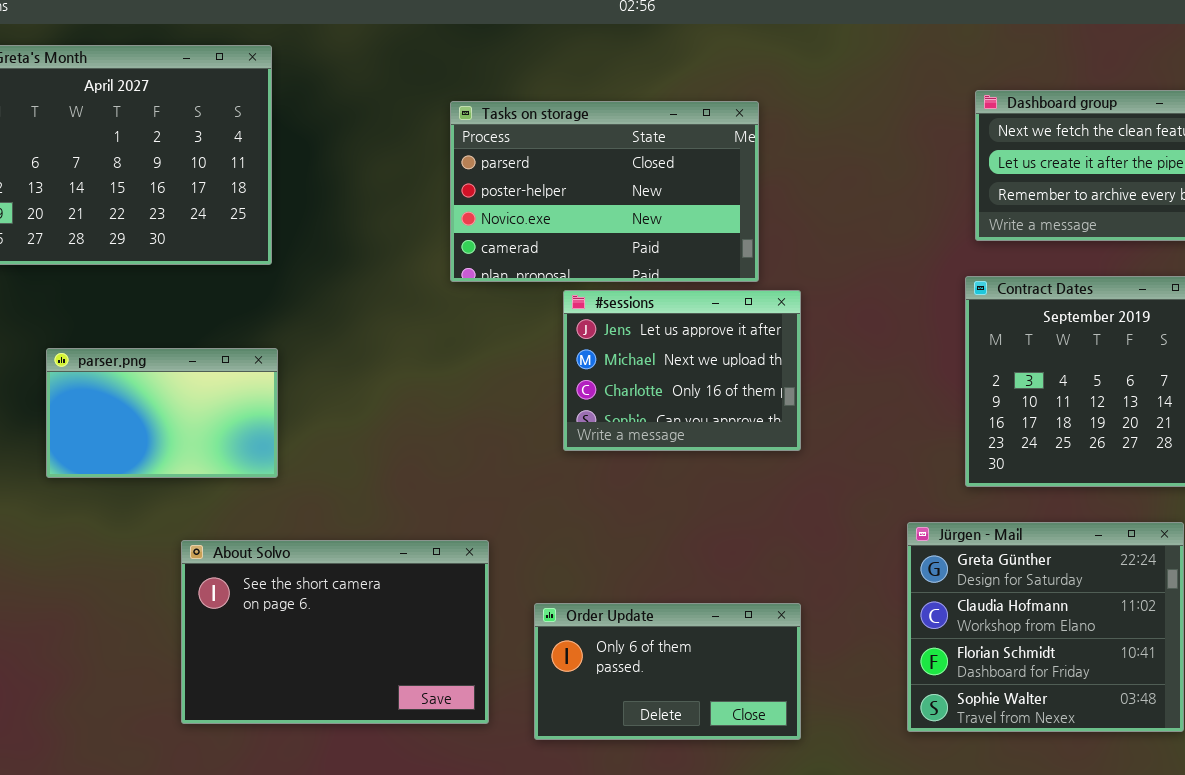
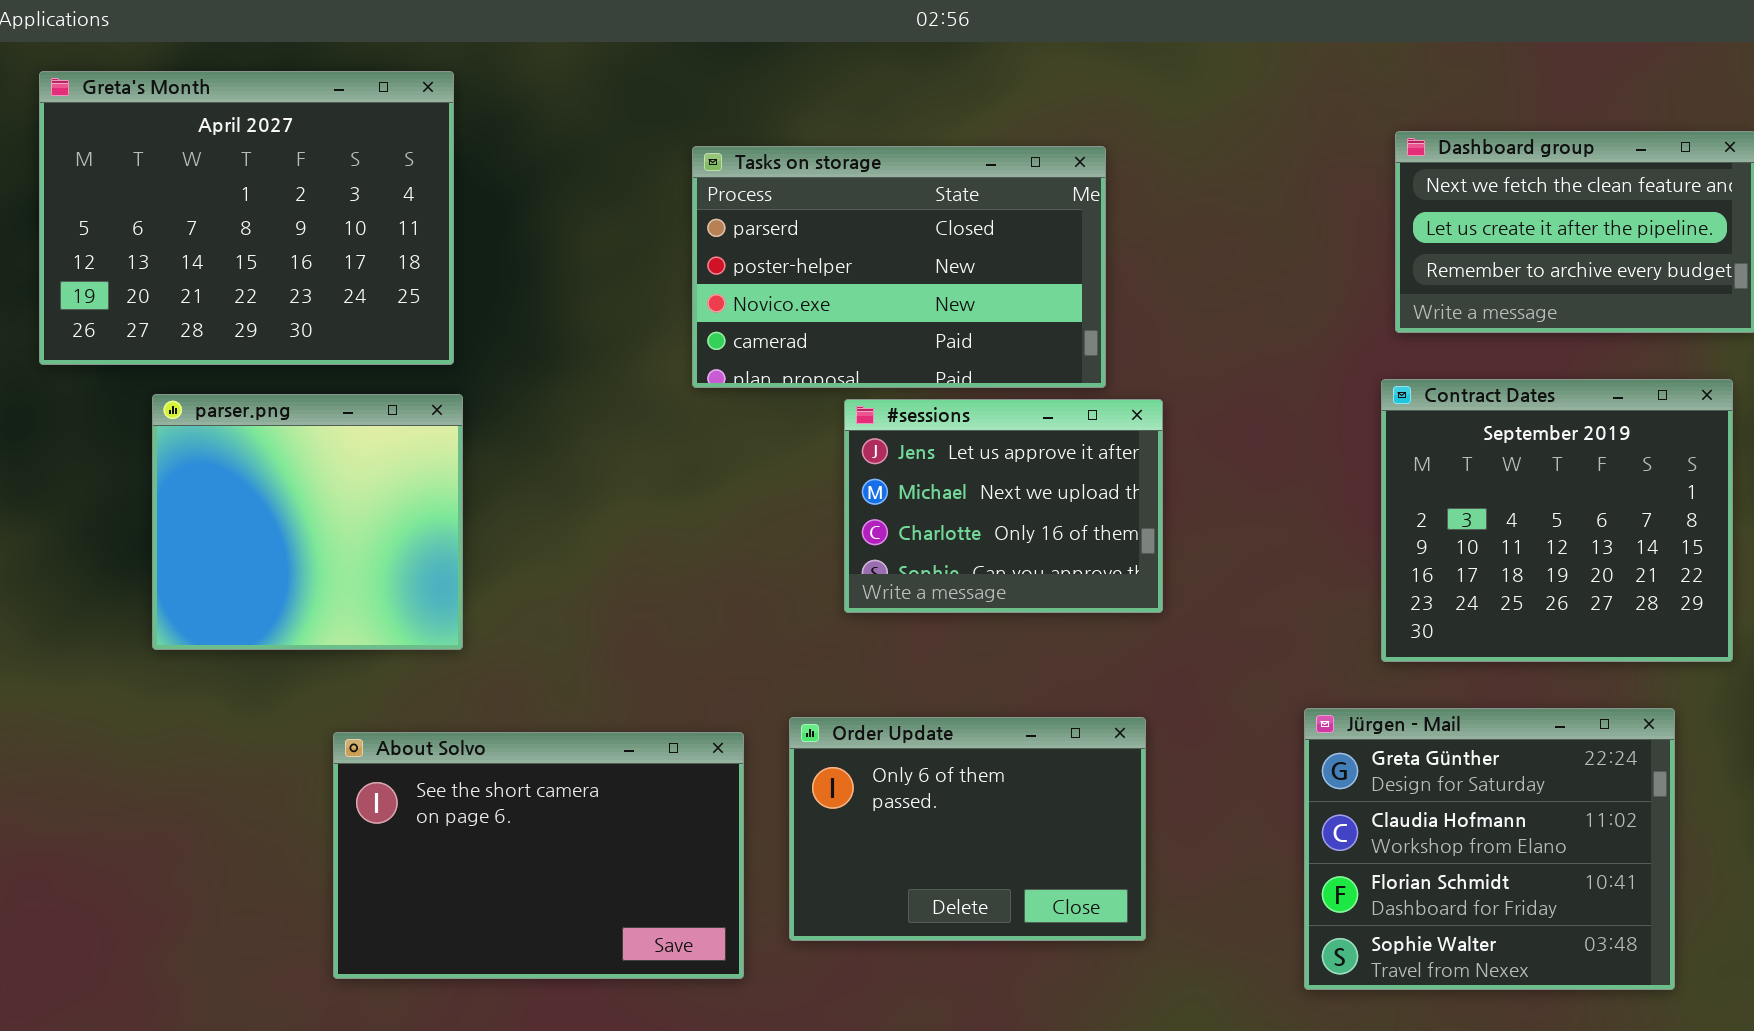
parser.png: [46,348,278,478] -> [152,394,463,650], resized
Order Update: [534,603,801,740] -> [789,717,1146,941], moved, resized

